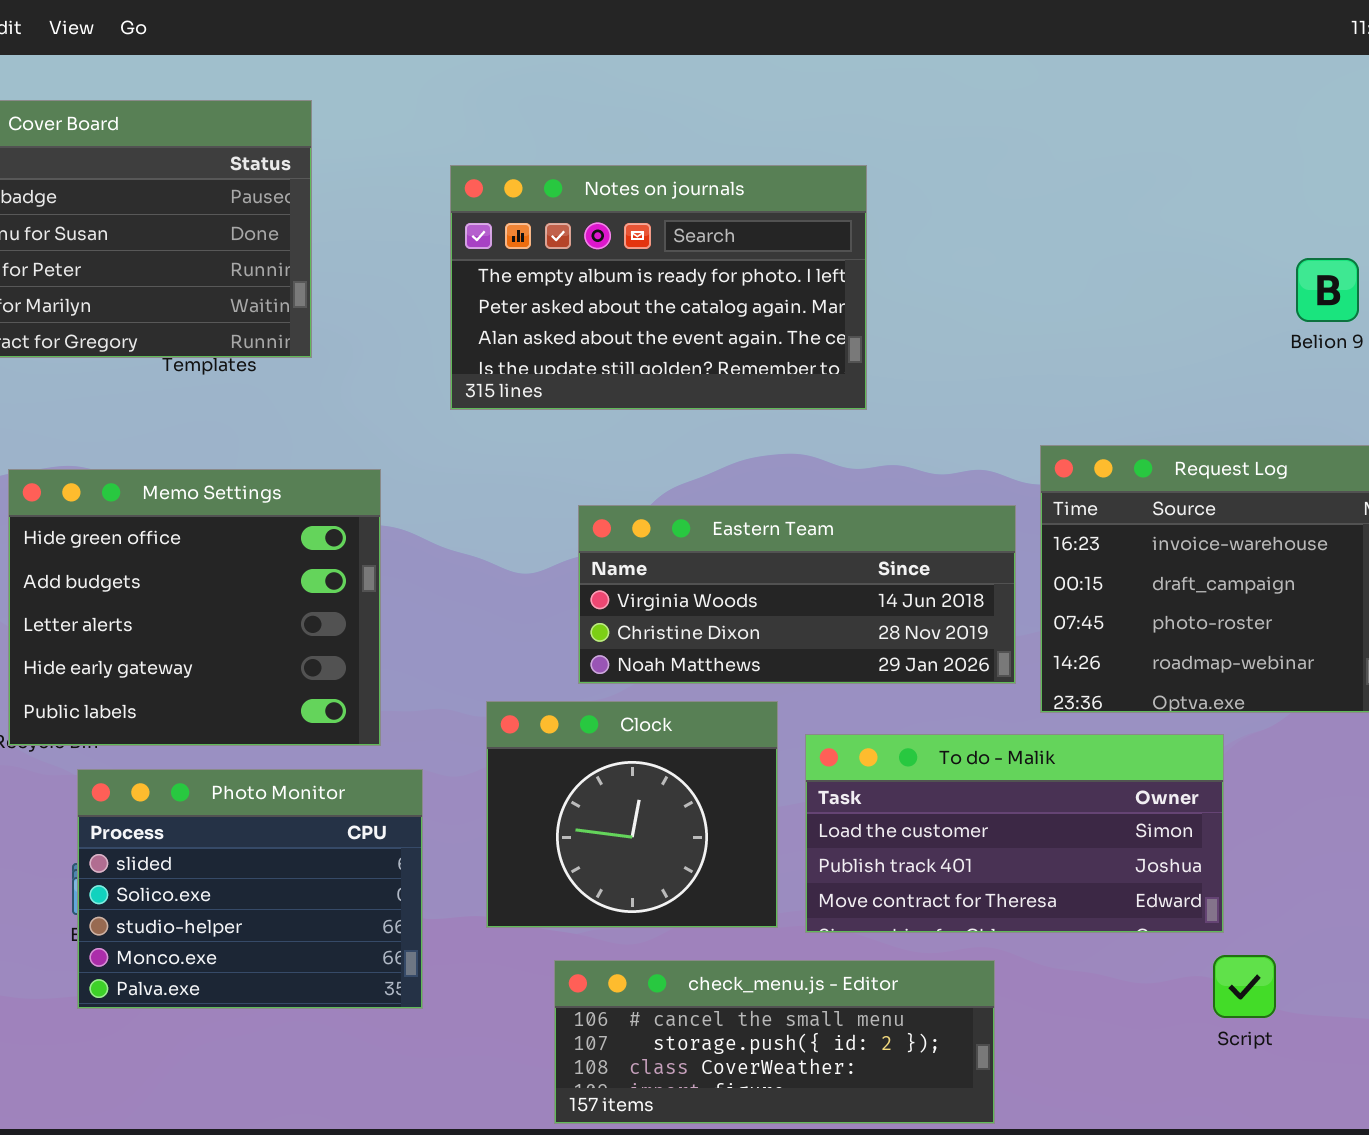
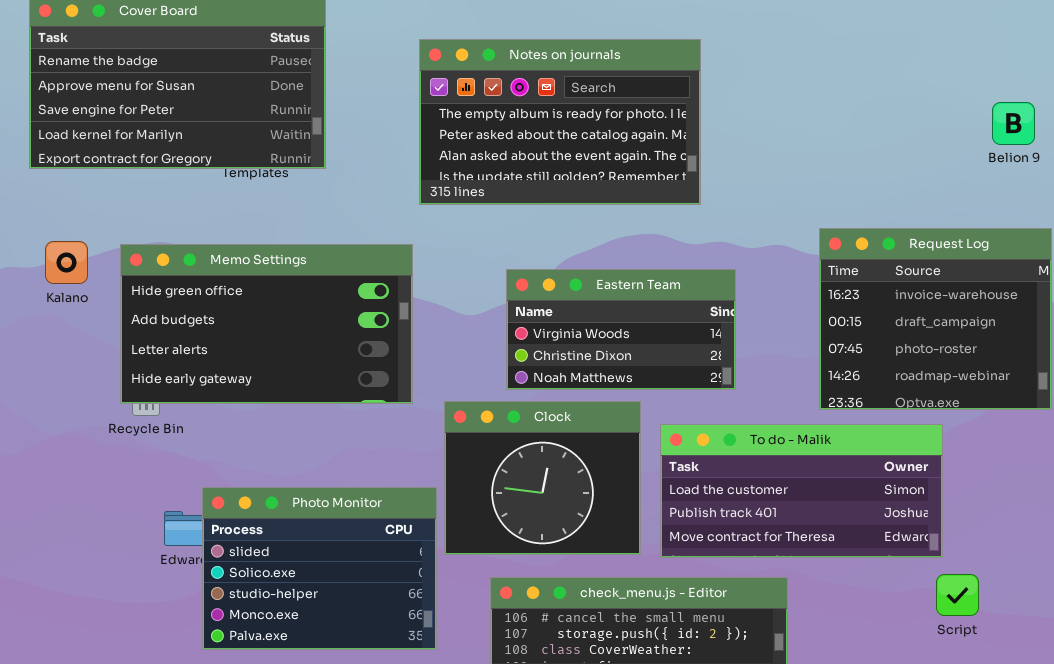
Memo Settings: [8,469,381,746] -> [120,244,413,404], resized
Eastern Team: [578,505,1016,684] -> [506,269,736,390], resized
Photo Monitor: [77,769,423,1009] -> [202,487,437,650], moved

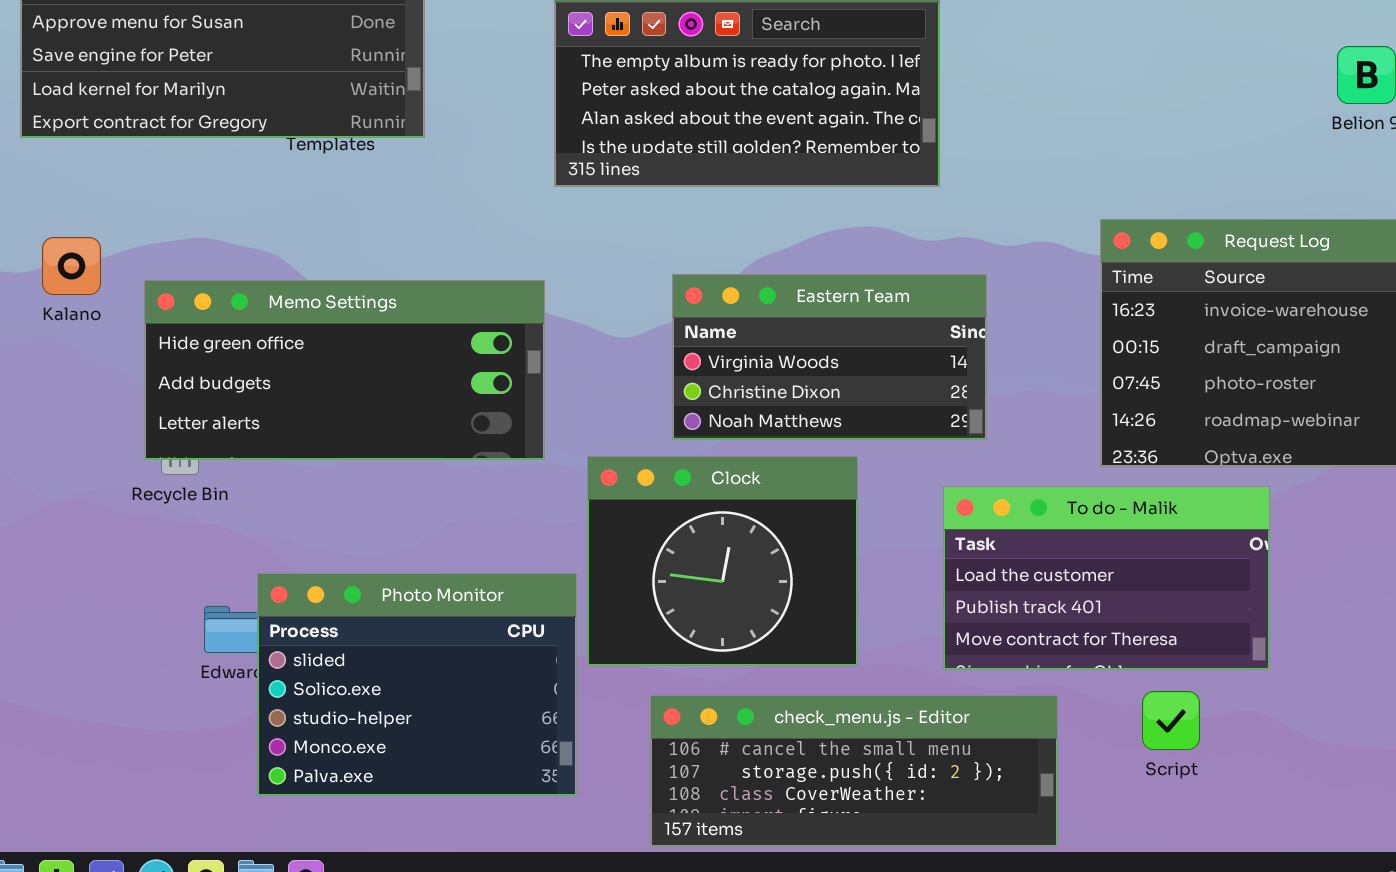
Memo Settings: [120,244,413,404] -> [144,280,545,460], resized
To do - Malik: [660,424,943,558] -> [943,486,1270,670], resized
Script: [936,574,979,616] -> [1142,691,1200,750], moved

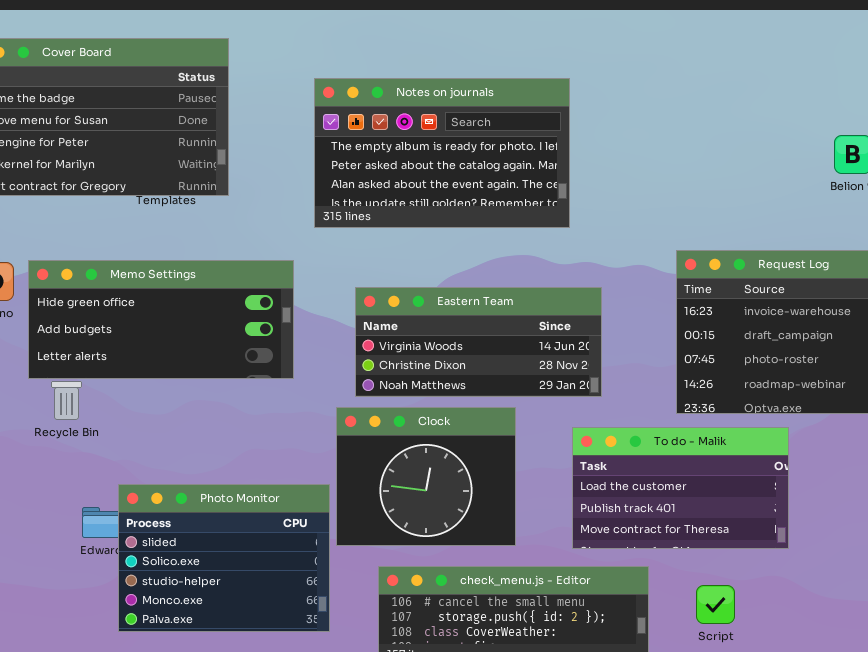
Eastern Team: [672,274,987,440] -> [355,287,602,397], resized
Memo Settings: [144,280,545,460] -> [28,260,294,379], moved
Script: [1142,691,1200,750] -> [696,585,735,624], moved

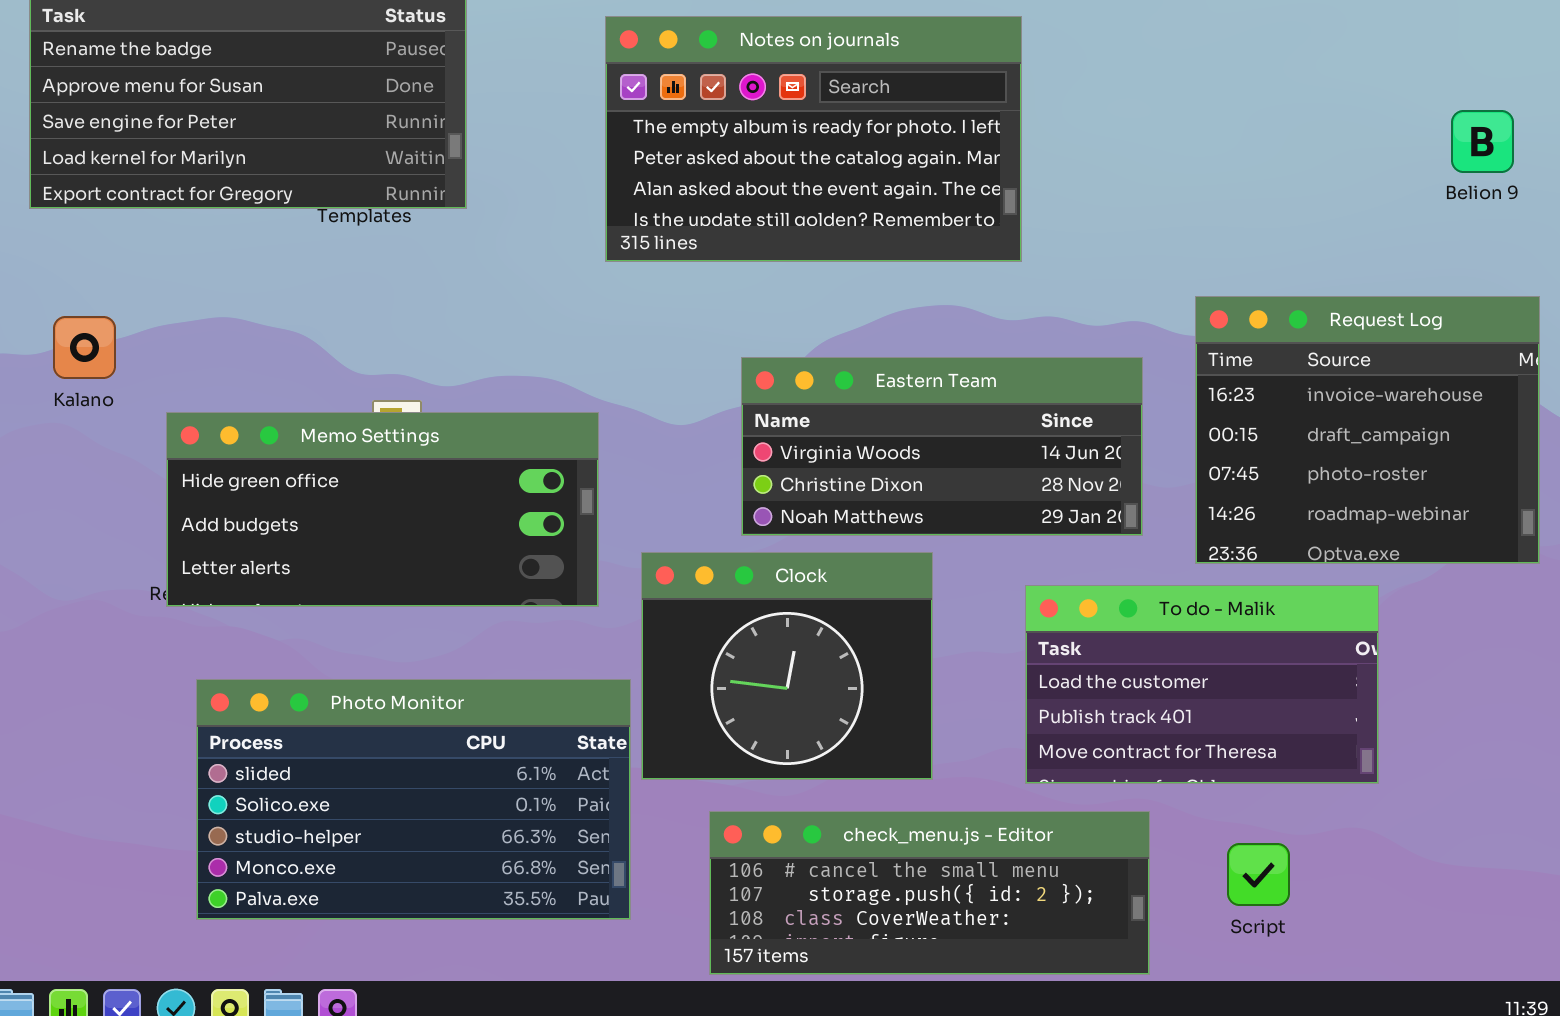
Memo Settings: [28,260,294,379] -> [166,412,599,607], moved
Eastern Team: [355,287,602,397] -> [741,357,1143,536], moved
Photo Monitor: [118,484,330,632] -> [196,679,631,920], resized

